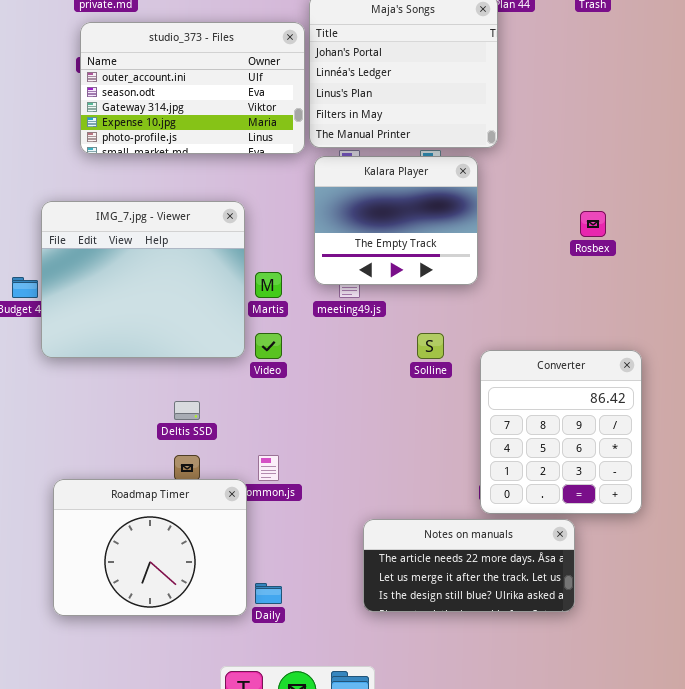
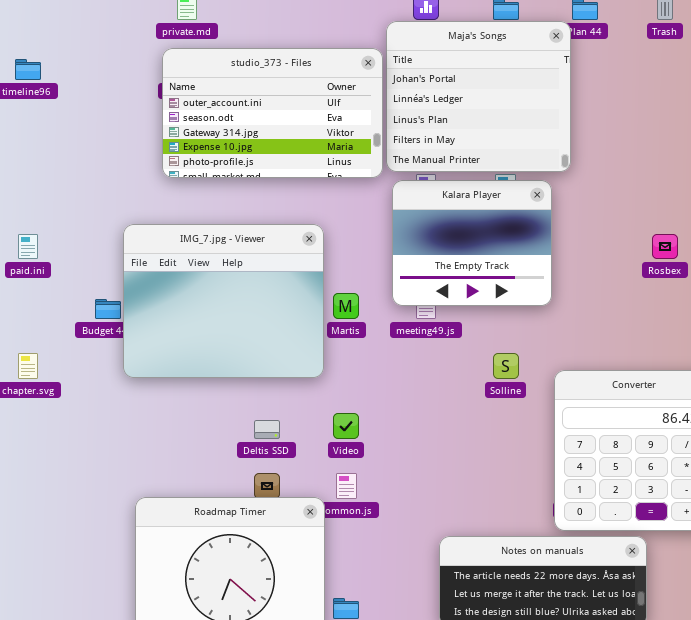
Video: [255,333,282,359] -> [333,413,359,439], moved

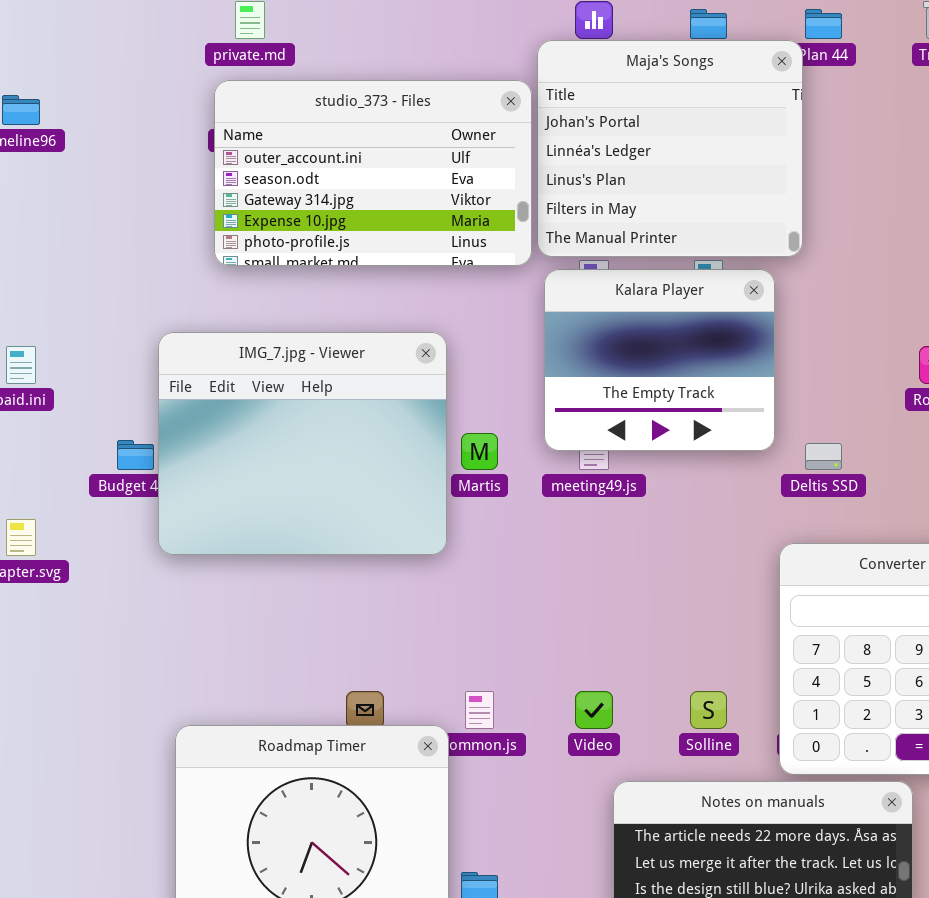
Solline: [493,353,519,379] -> [690,691,727,729], moved
Video: [333,413,359,439] -> [575,691,613,729], moved
Deltis SSD: [254,420,280,439] -> [805,443,842,470], moved

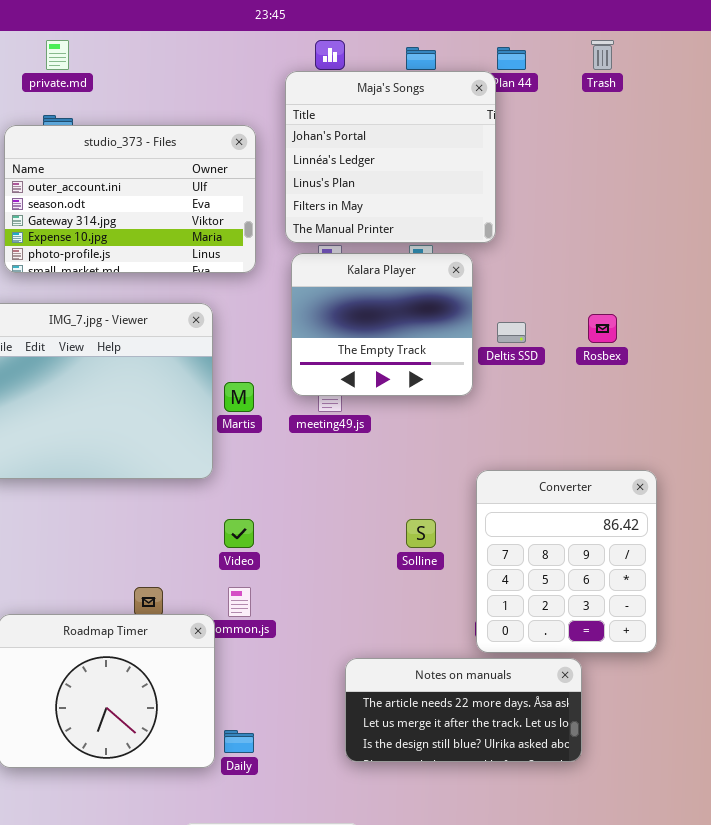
studio_373 - Files: [214,80,532,266] -> [4,125,256,273], moved
Deltis SSD: [805,443,842,470] -> [497,322,526,343], moved
Video: [575,691,613,729] -> [224,519,254,548], moved
Solline: [690,691,727,729] -> [406,519,436,548], moved

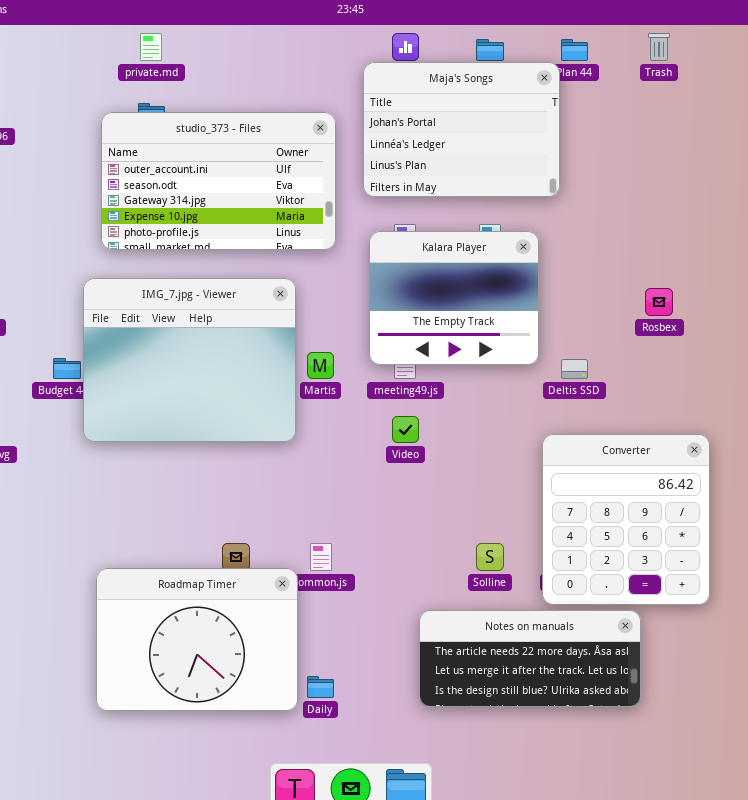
Maja's Songs: [285,71,496,243] -> [363,62,560,197], resized
Deltis SSD: [497,322,526,343] -> [561,359,588,379], moved
Video: [224,519,254,548] -> [392,416,419,443], moved
Solline: [406,519,436,548] -> [476,543,504,571], moved

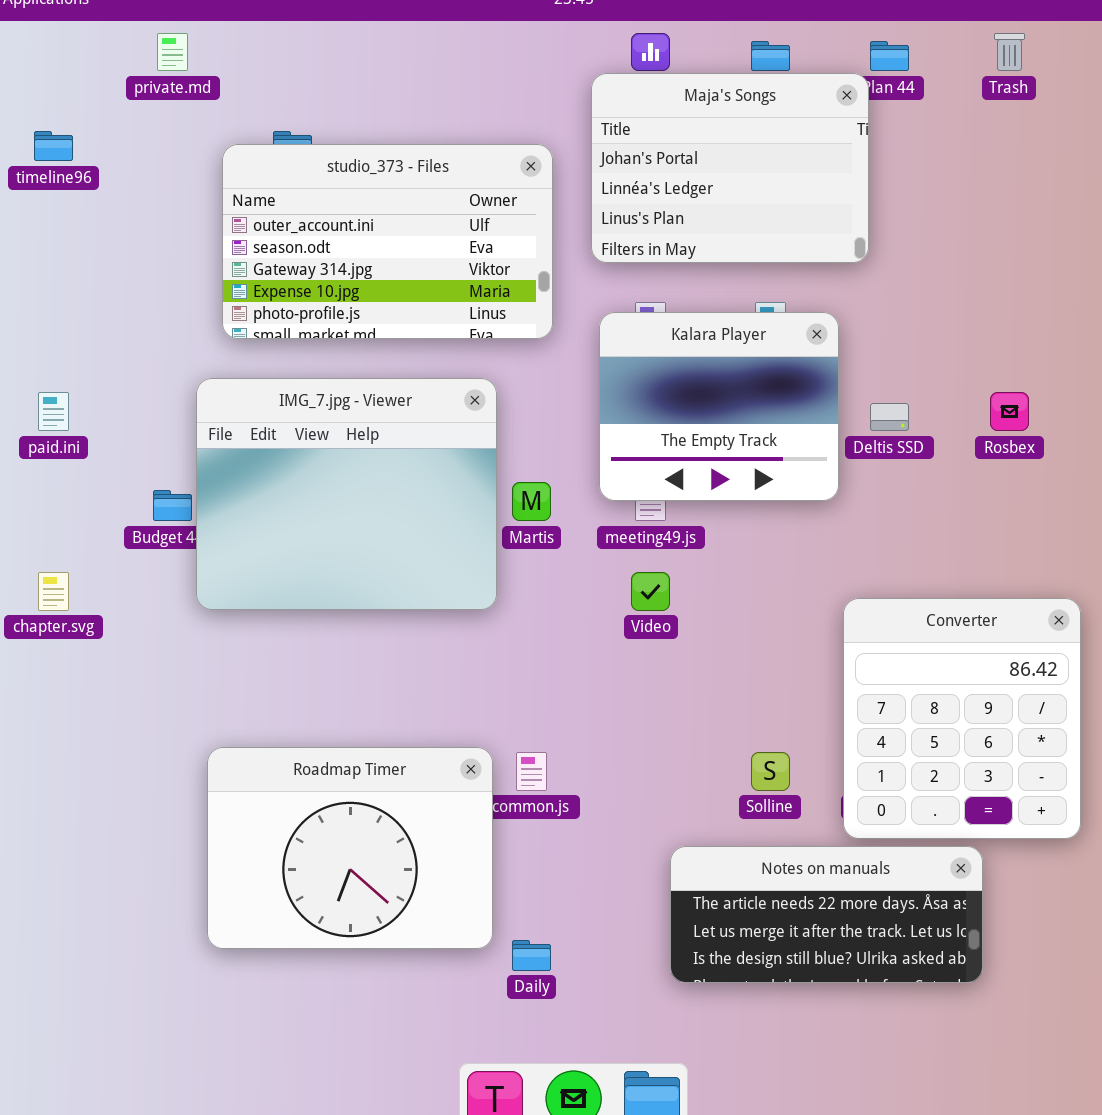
private.md: [140,33,162,61] -> [157,33,188,71], moved
Deltis SSD: [561,359,588,379] -> [870,403,909,431], moved
Roadmap Timer: [96,568,298,711] -> [207,747,493,949], moved

